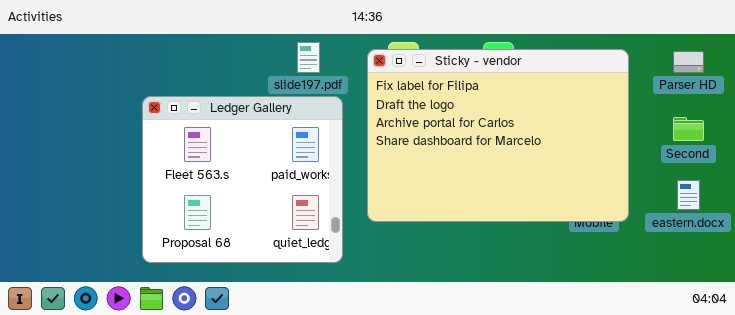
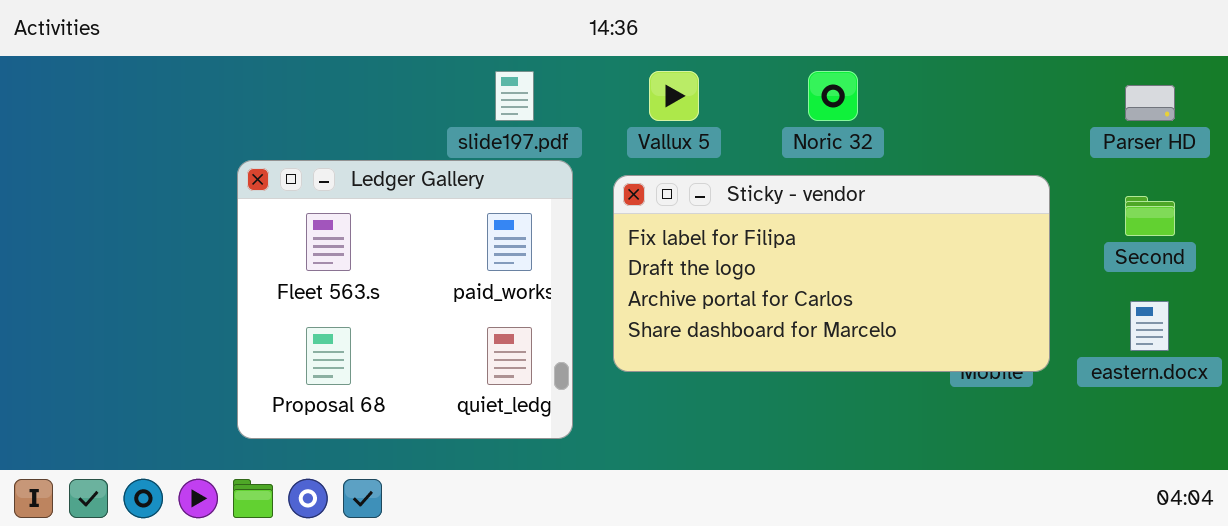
Sticky - vendor: [367,49,629,222] -> [613,175,1050,372], resized

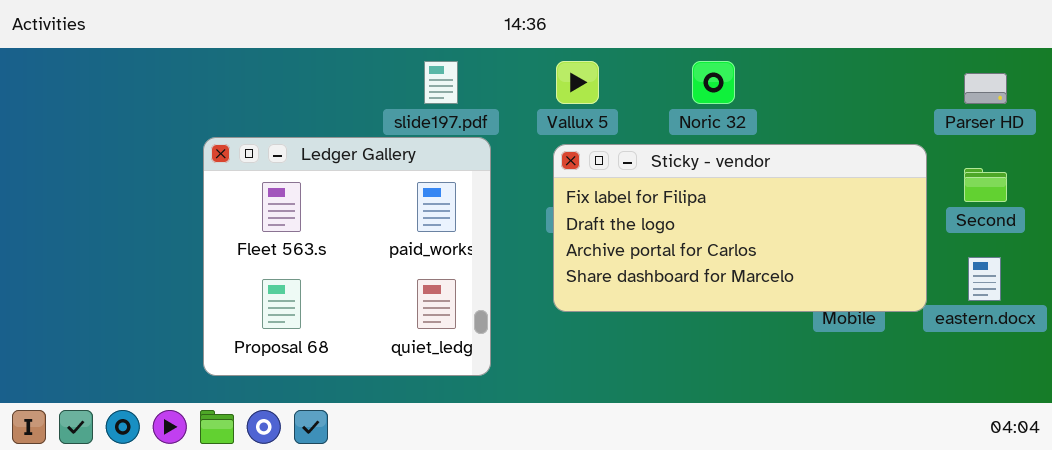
Sticky - vendor: [613,175,1050,372] -> [553,144,927,312], moved

